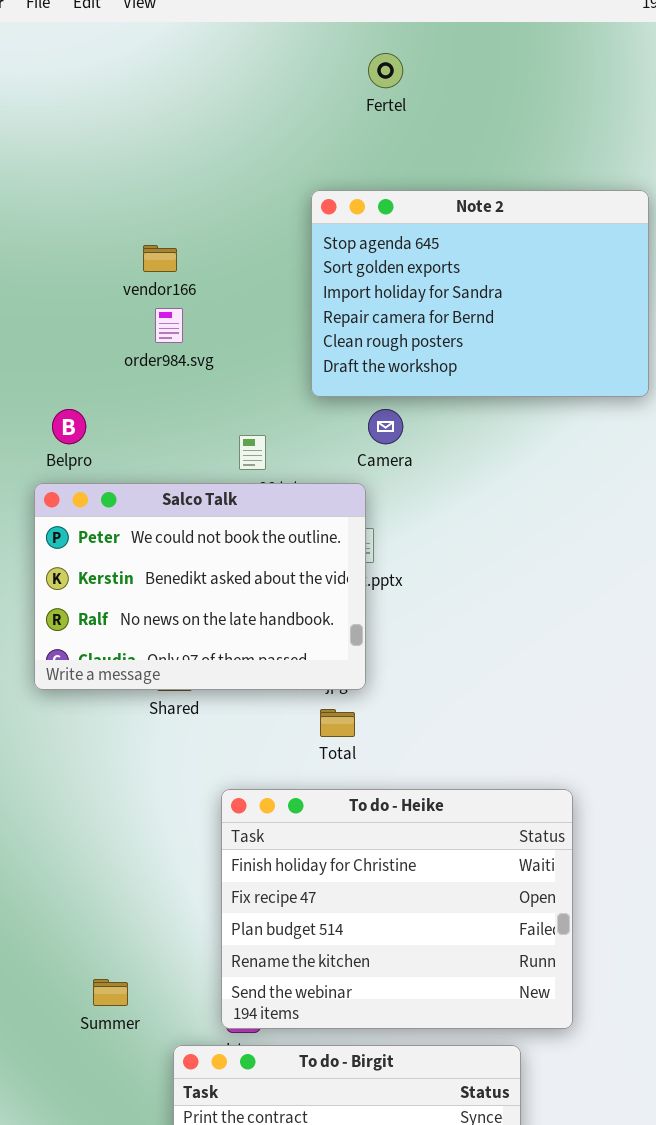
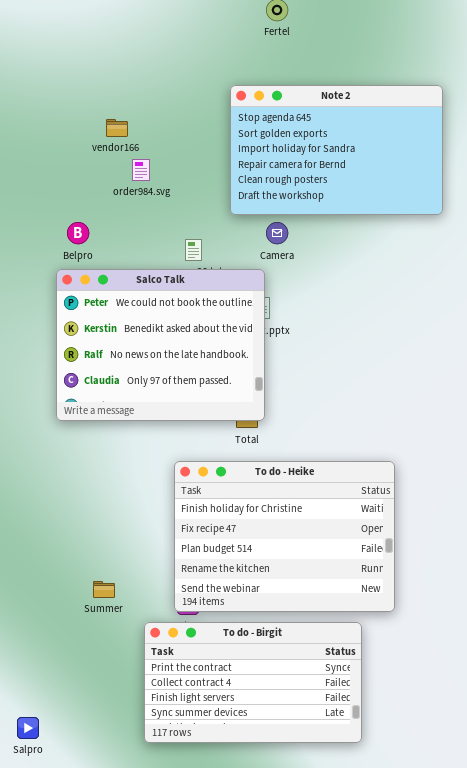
vendor166: [143,245,177,272] -> [106,119,128,137], moved
Salco Talk: [34,483,366,690] -> [56,269,265,421], resized

